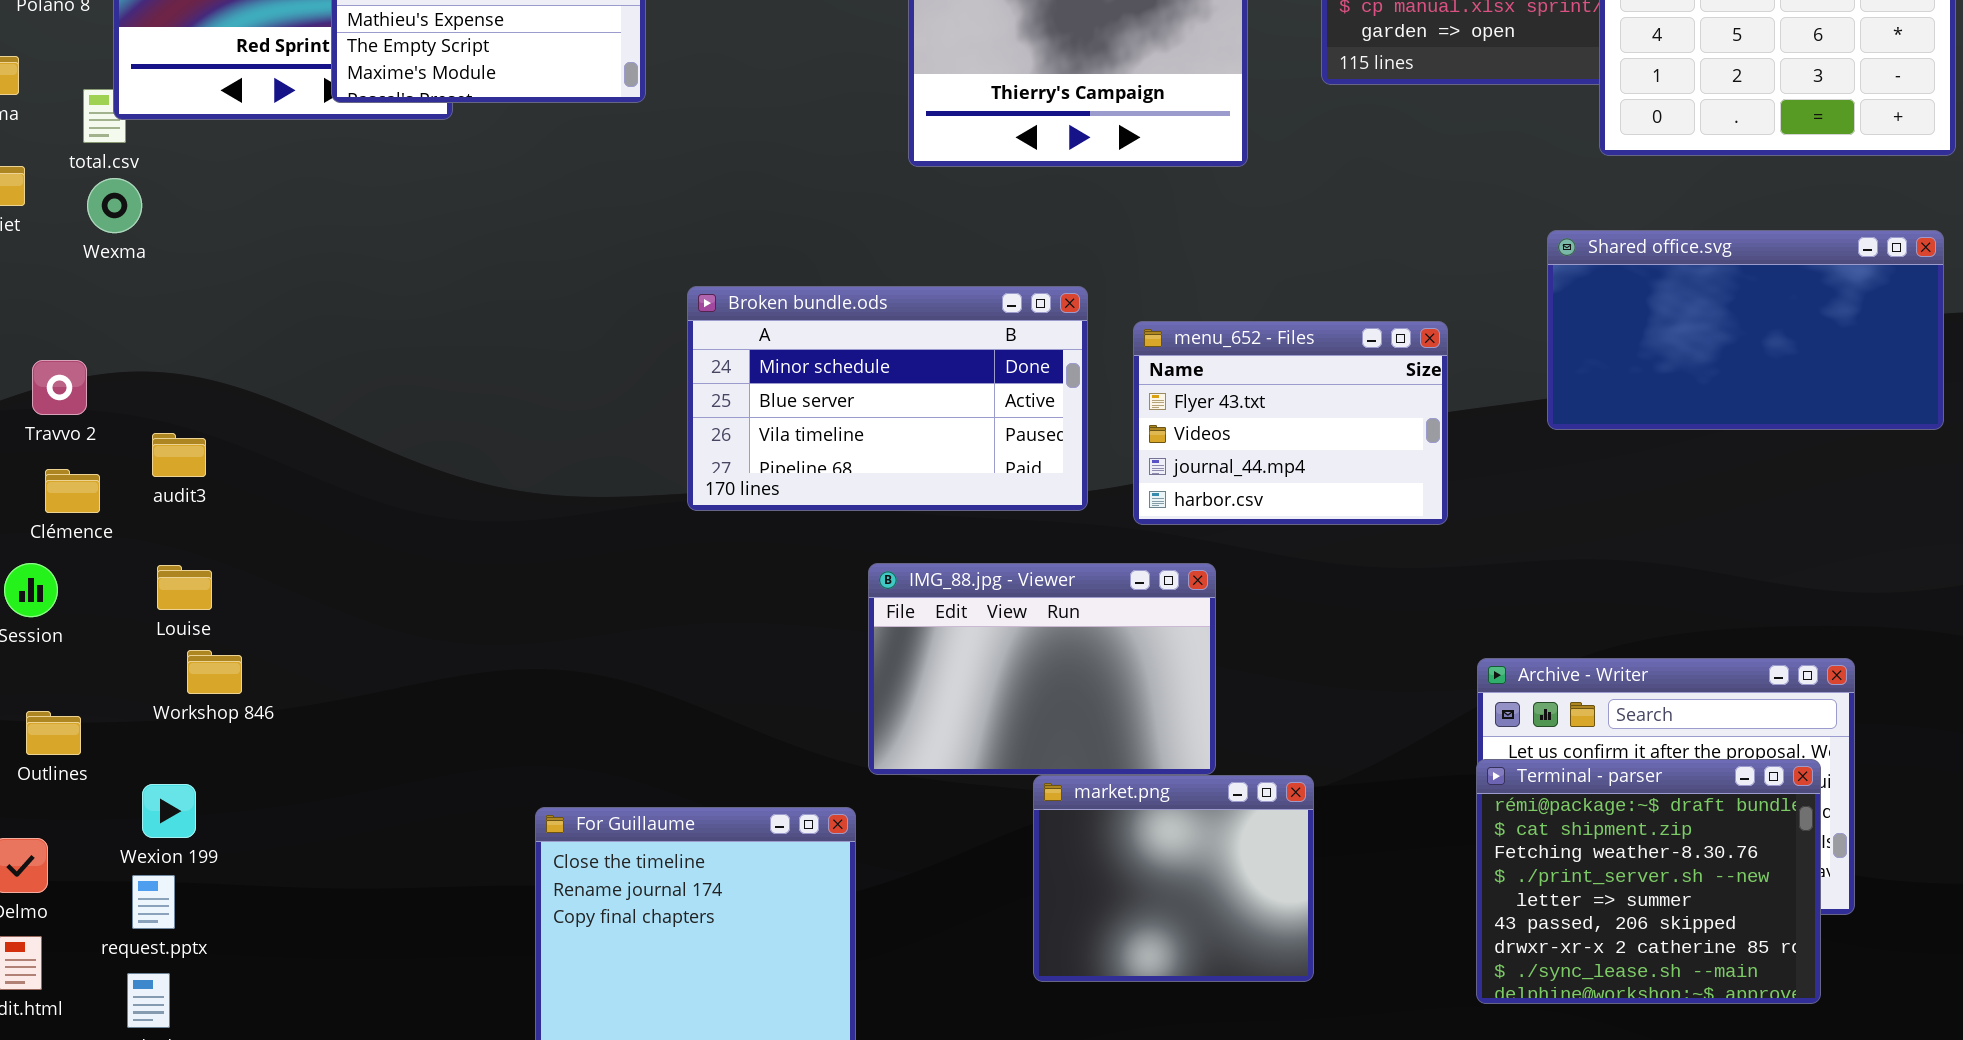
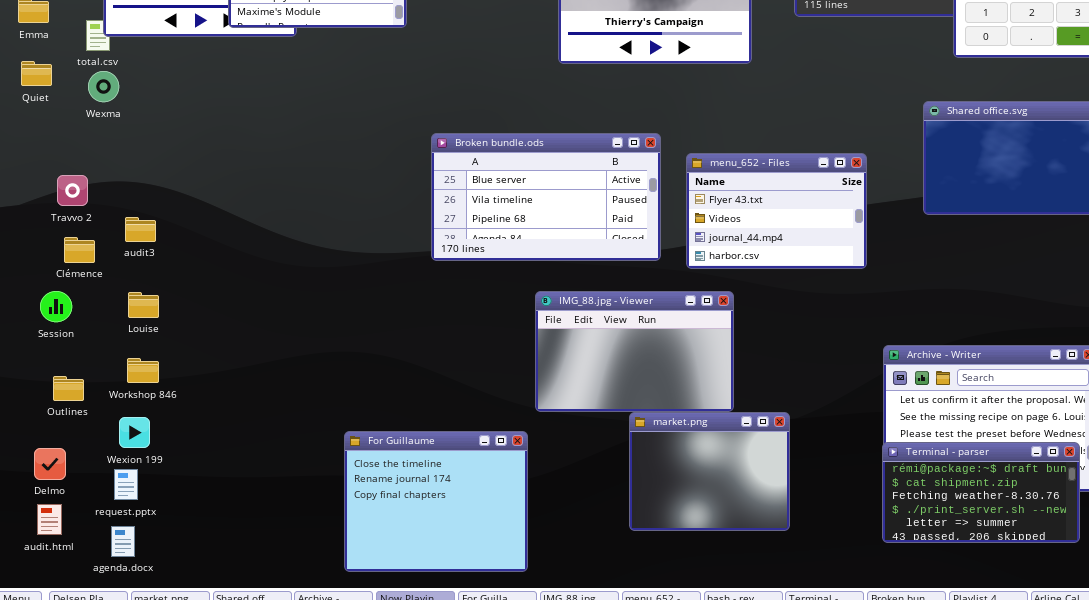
Broken bundle.ods: [687,286,1088,511] -> [431,133,661,261], scrolled down 1 row
Workshop 846: [187,650,242,694] -> [127,358,159,383], moved
Terminal - parser: [1476,759,1821,1004] -> [882,442,1080,543], resized

